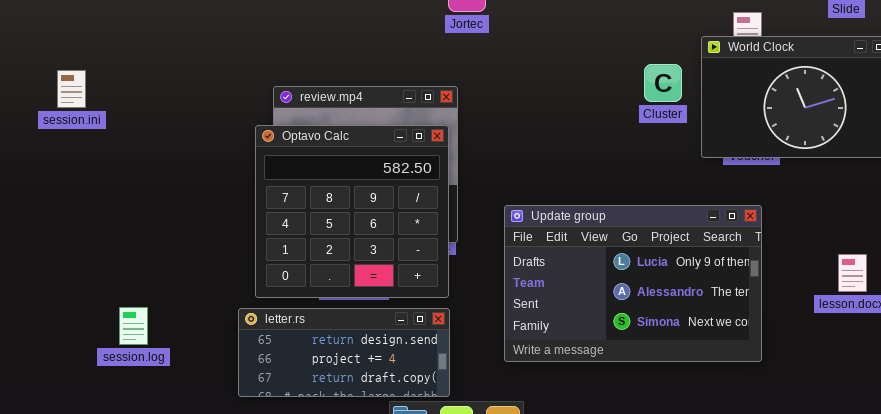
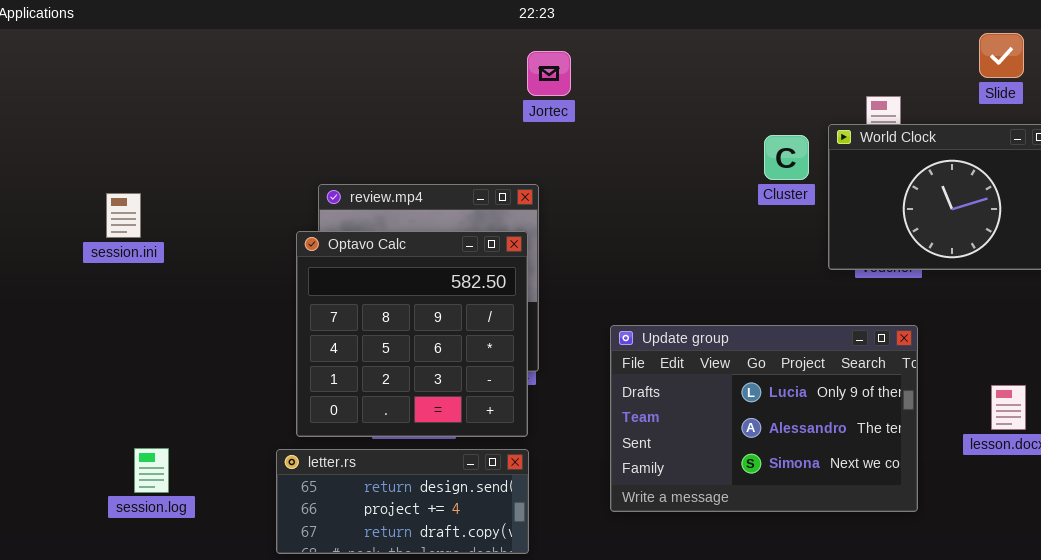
Cluster: [644,64,682,102] -> [764,135,809,180], moved
session.ini: [57,70,86,108] -> [106,193,141,238], moved
Update group: [504,205,762,362] -> [610,325,918,512], moved

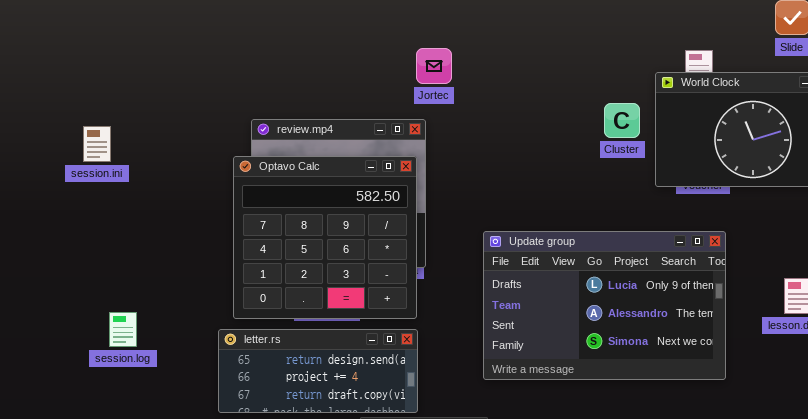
Jortec: [527,51,571,96] -> [416,48,452,84], moved
Cluster: [764,135,809,180] -> [604,103,640,138], moved
session.log: [134,448,169,493] -> [109,312,137,347], moved

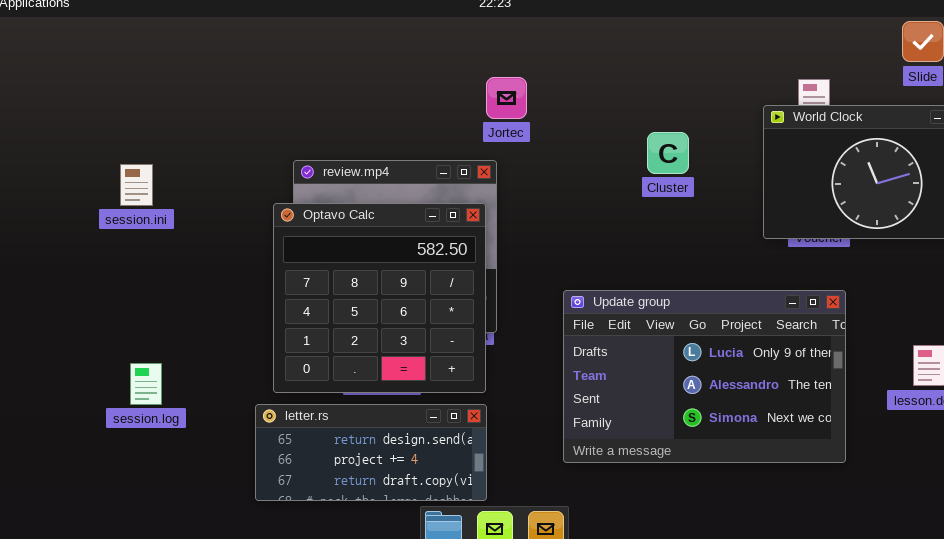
Cluster: [604,103,640,138] -> [647,132,689,174], moved
session.ini: [83,126,111,162] -> [120,164,153,206], moved
session.log: [109,312,137,347] -> [130,363,162,405], moved

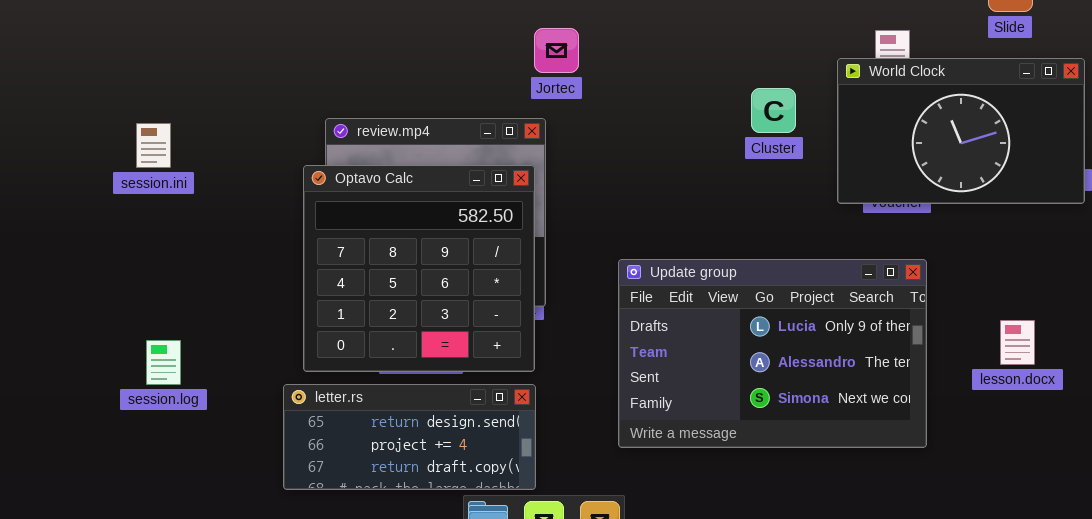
Cluster: [647,132,689,174] -> [751,88,796,133], moved

